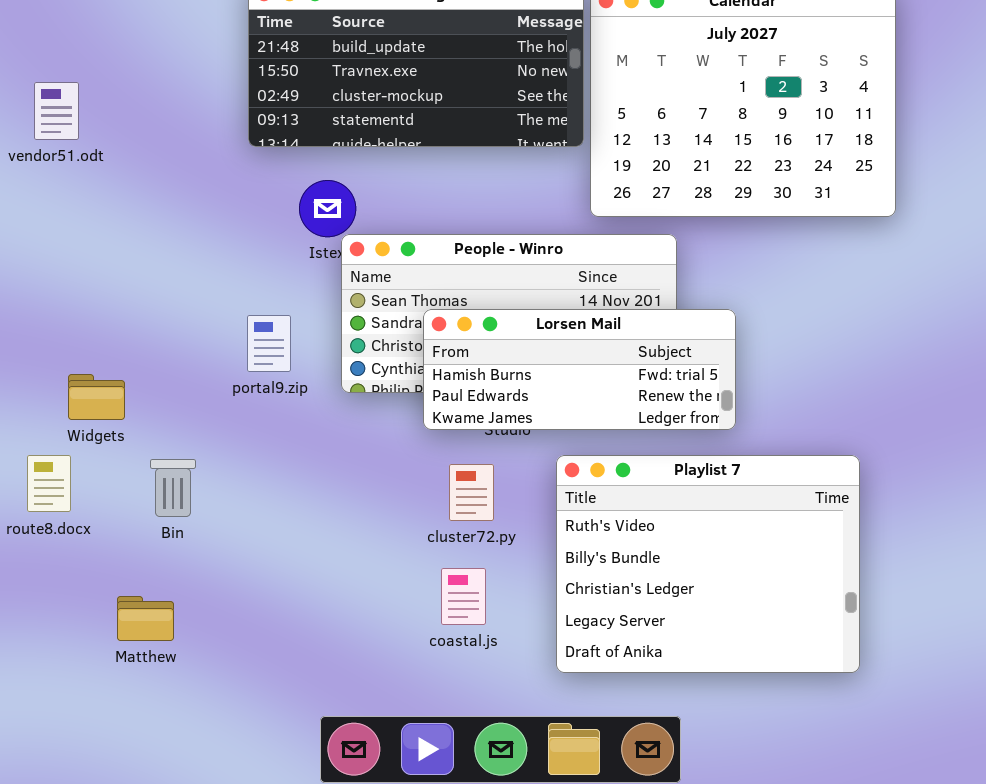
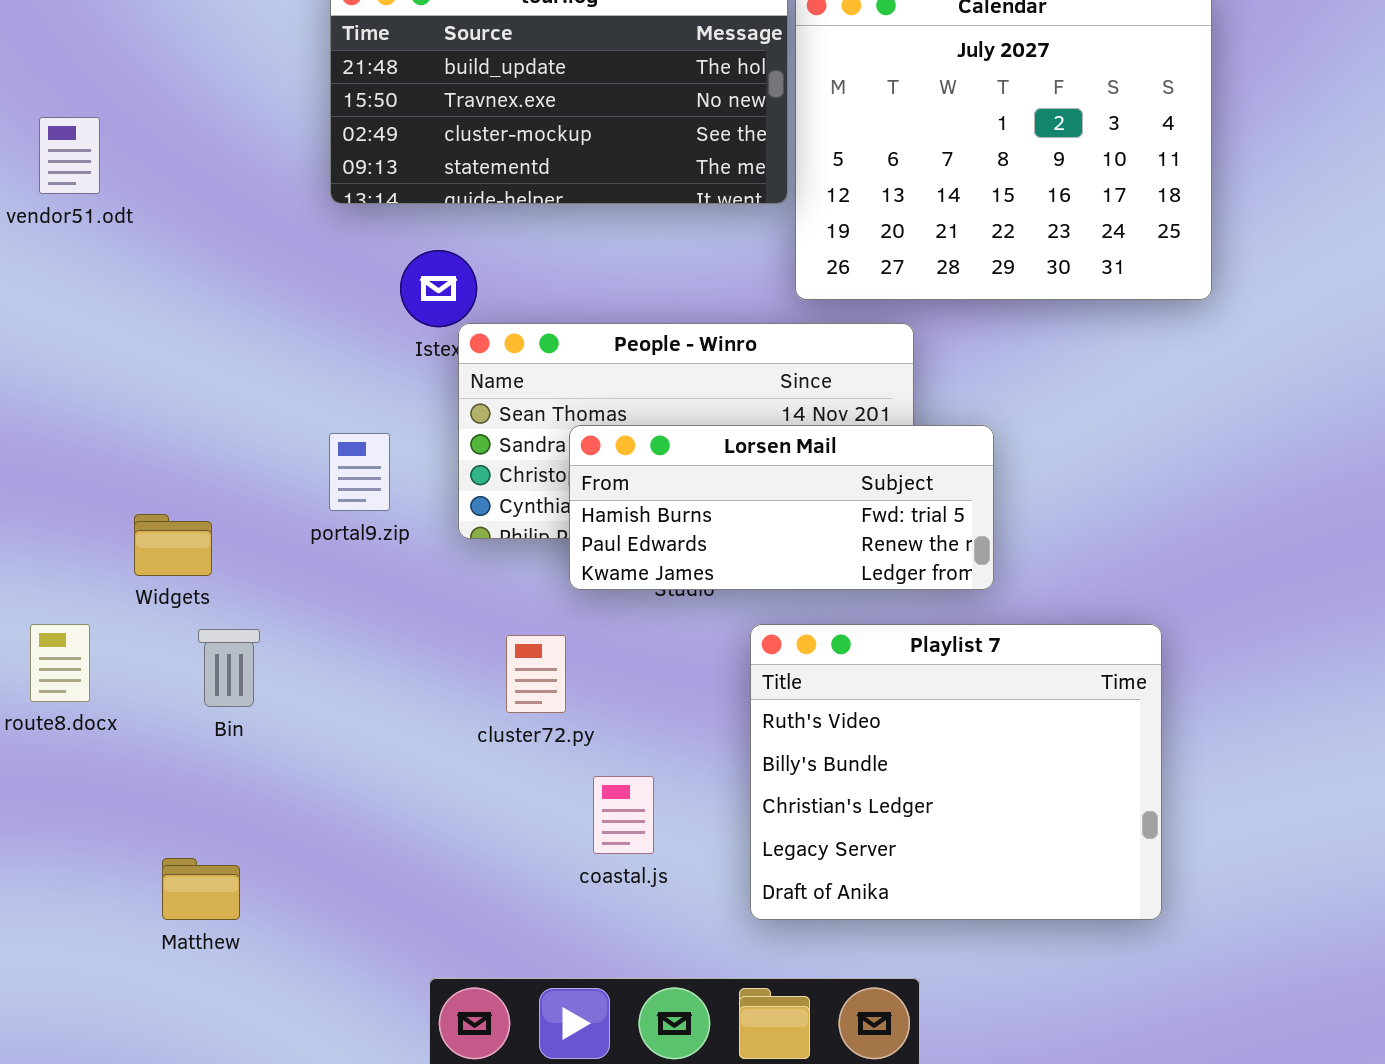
Widgets: [68,374,125,420] -> [134,514,212,576], moved
cluster72.py: [449,464,494,521] -> [506,635,566,713], moved
Matthew: [117,596,174,641] -> [162,858,240,920], moved

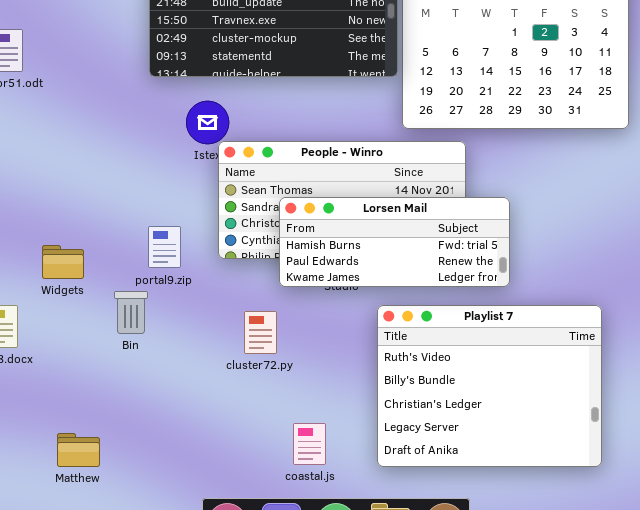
portal9.zip: [329,433,390,511] -> [148,226,181,268], moved
Bin: [198,629,260,707] -> [114,291,148,334], moved
coastal.js: [593,776,654,854] -> [293,423,326,465], moved

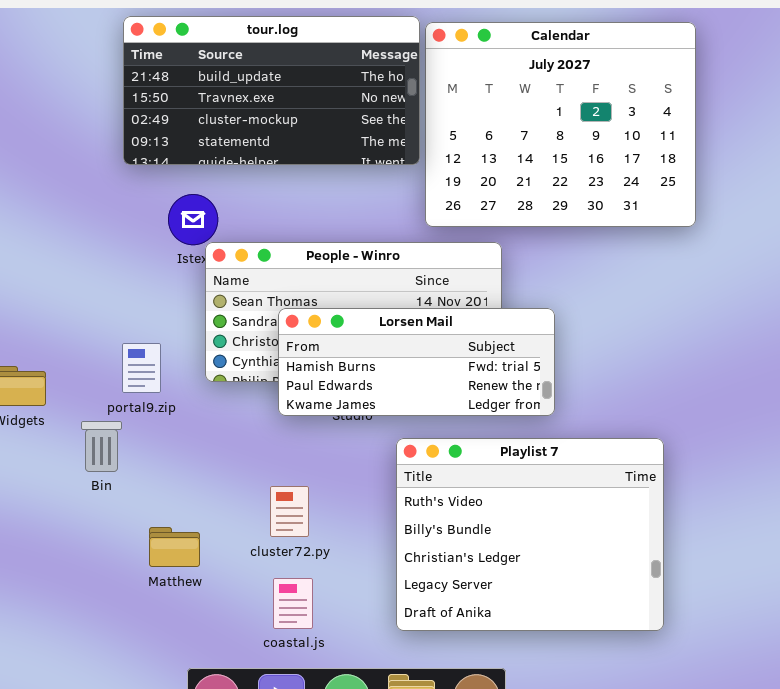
cluster72.py: [244,311,277,354] -> [270,486,309,537], moved
coastal.js: [293,423,326,465] -> [273,578,313,629], moved
Matthew: [57,433,100,467] -> [149,527,200,567], moved

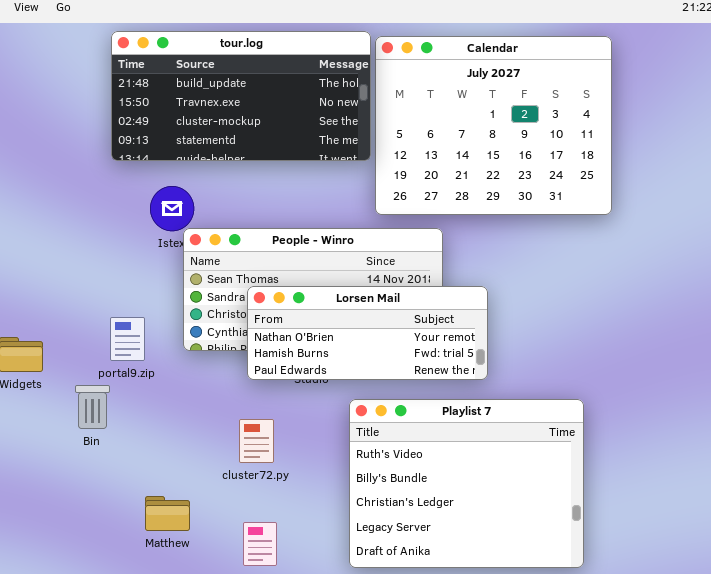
Lorsen Mail: [278,308,555,416] -> [247,286,488,380], scrolled up 1 row
cluster72.py: [270,486,309,537] -> [239,419,274,463], moved
Matthew: [149,527,200,567] -> [145,496,190,531], moved

